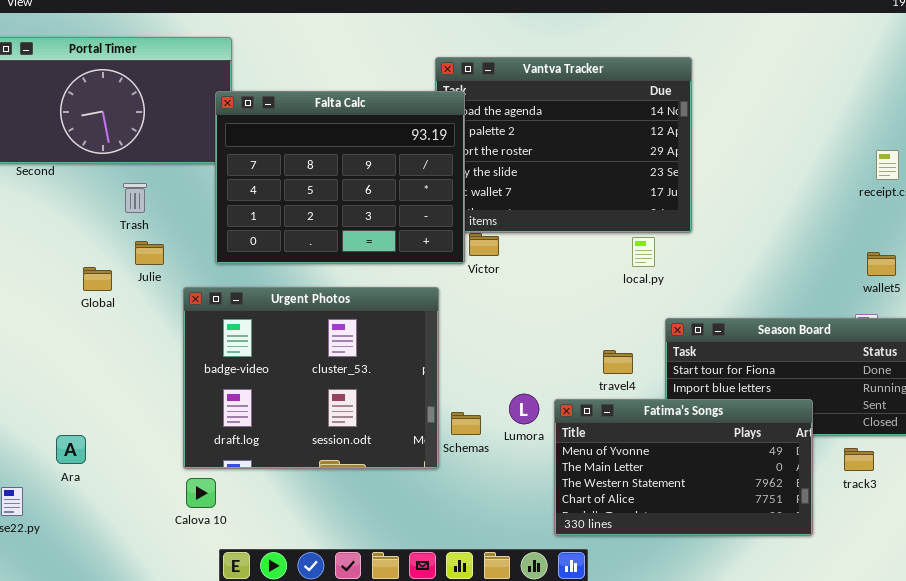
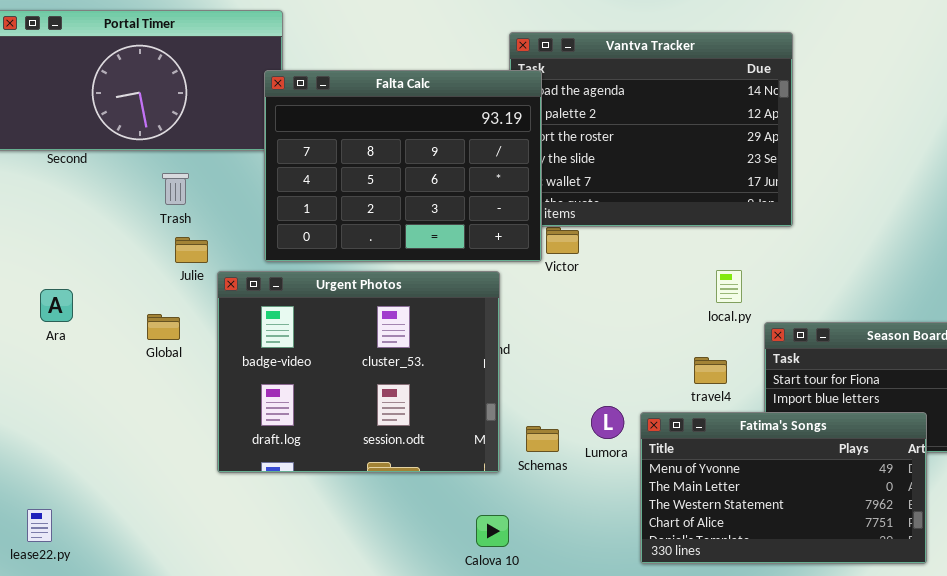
local.py: [632,237,655,267] -> [716,270,742,303], moved
Global: [83,267,112,291] -> [147,314,180,340], moved
Urgent Photos: [183,287,439,469] -> [217,271,500,473], moved
Ara: [56,435,86,464] -> [40,289,73,322], moved
Calova 10: [186,478,216,508] -> [476,515,509,547], moved

